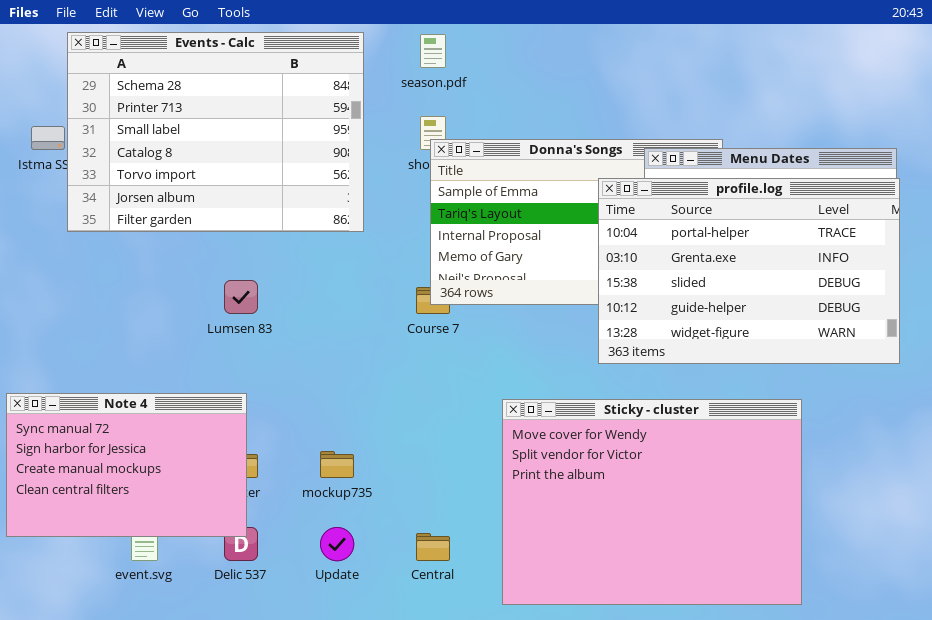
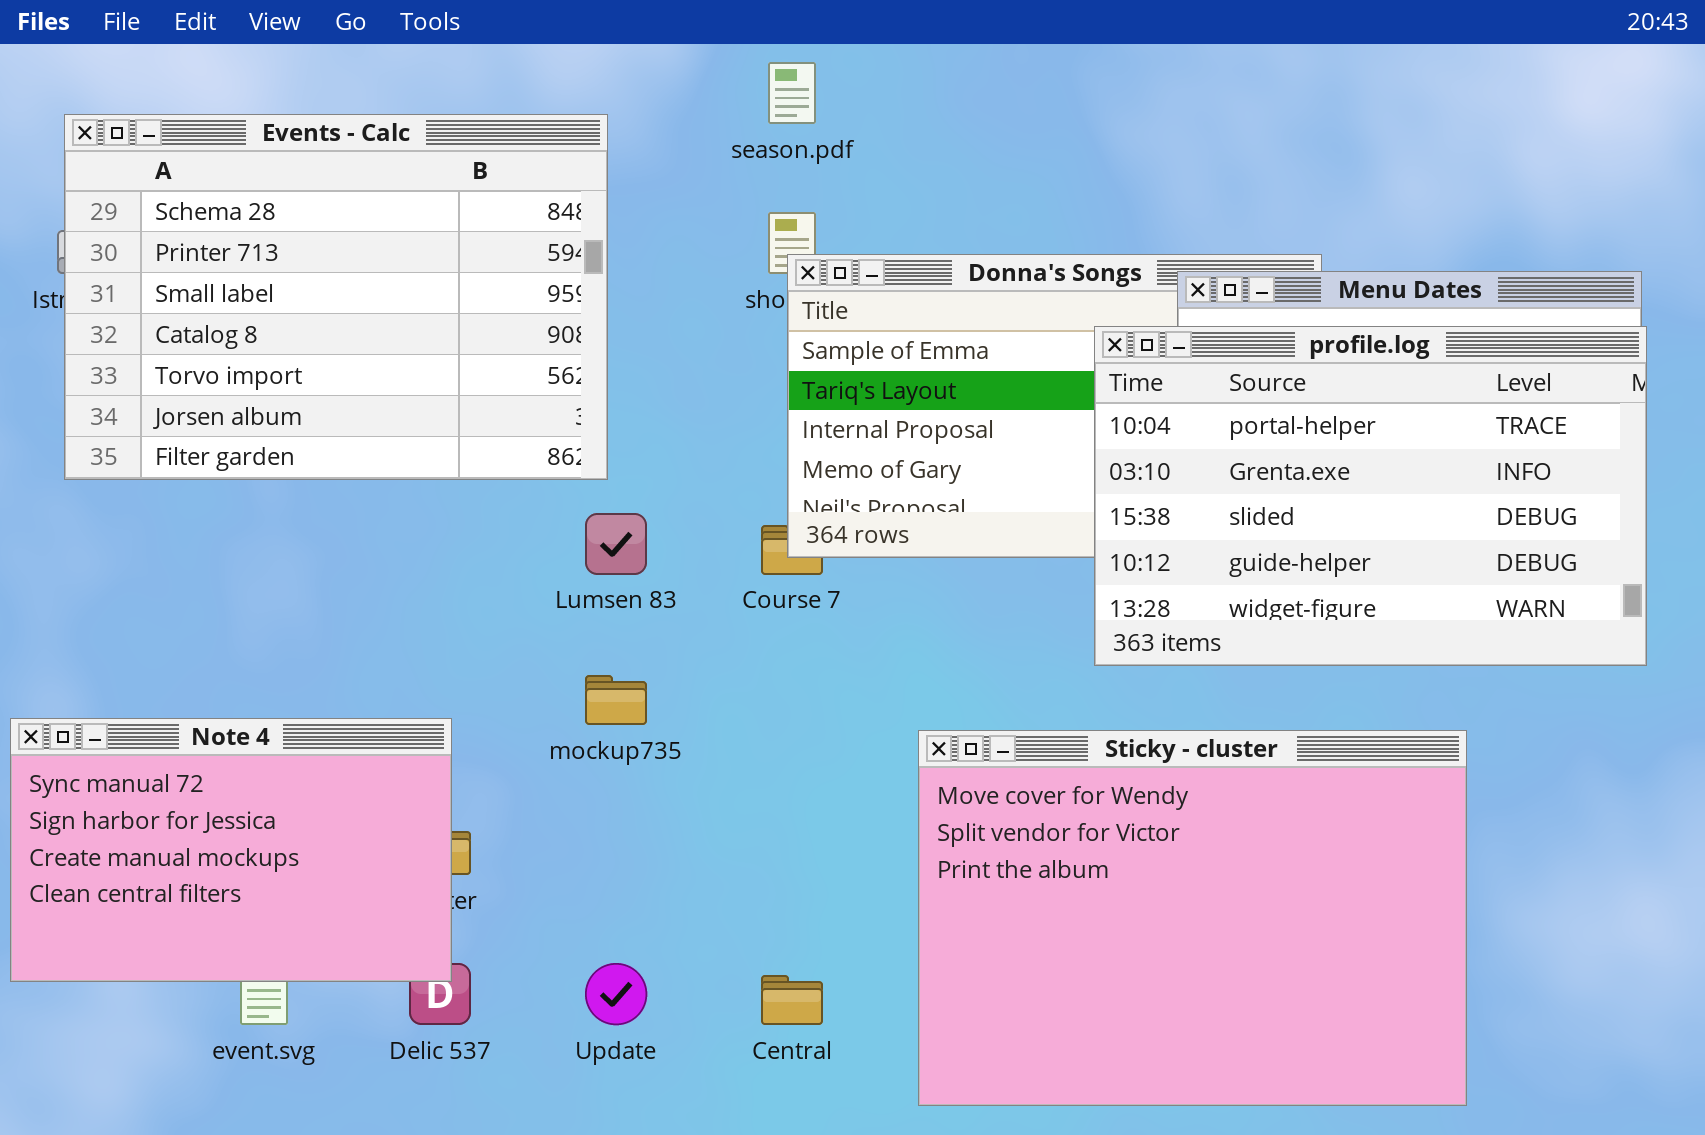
Events - Calc: [67,32,364,232] -> [64,114,608,480], moved
Lumsen 83: [224,280,258,314] -> [585,513,647,575], moved
mockup735: [320,451,354,478] -> [585,675,647,725], moved

